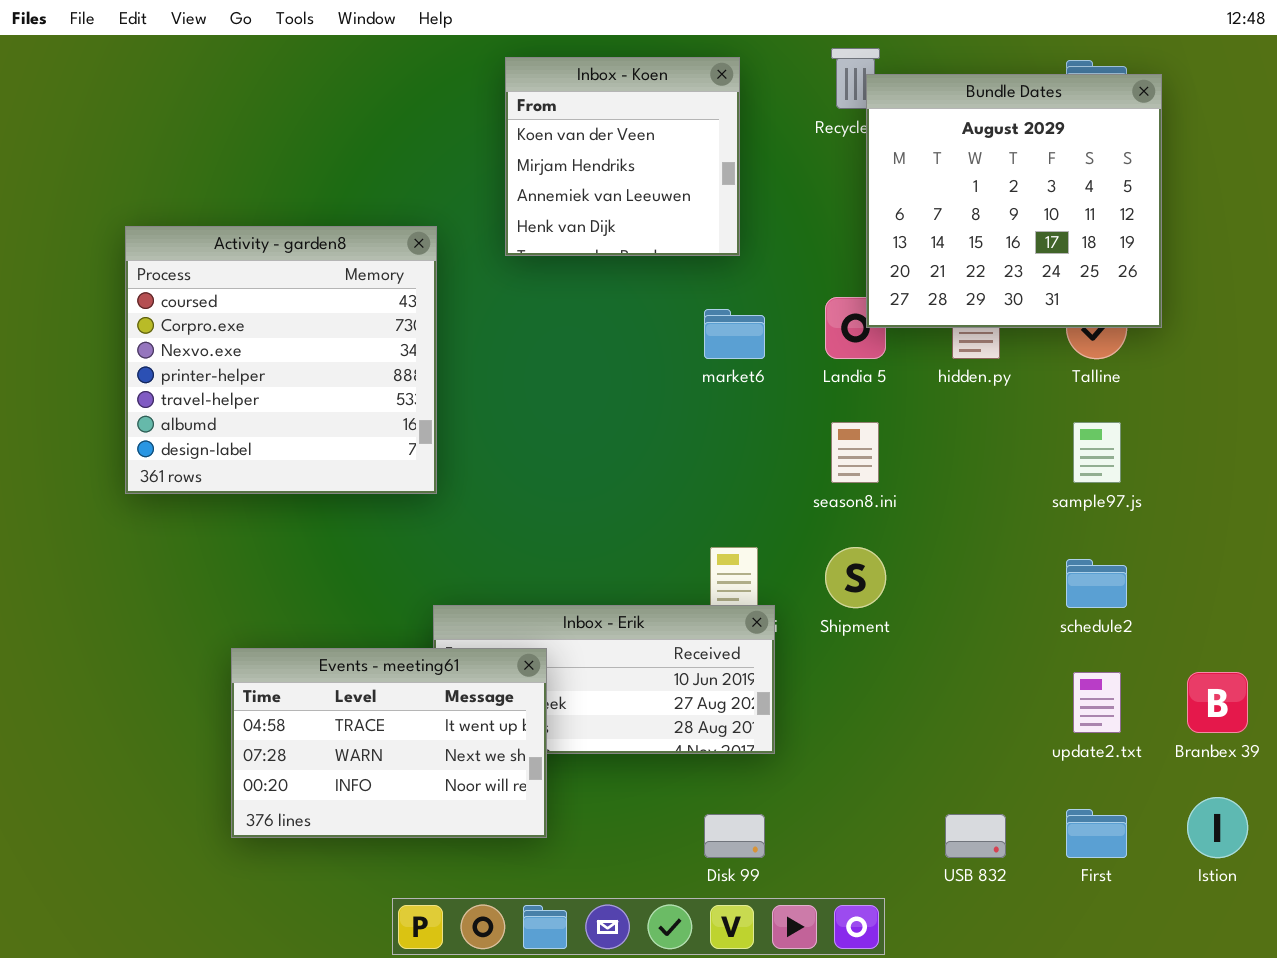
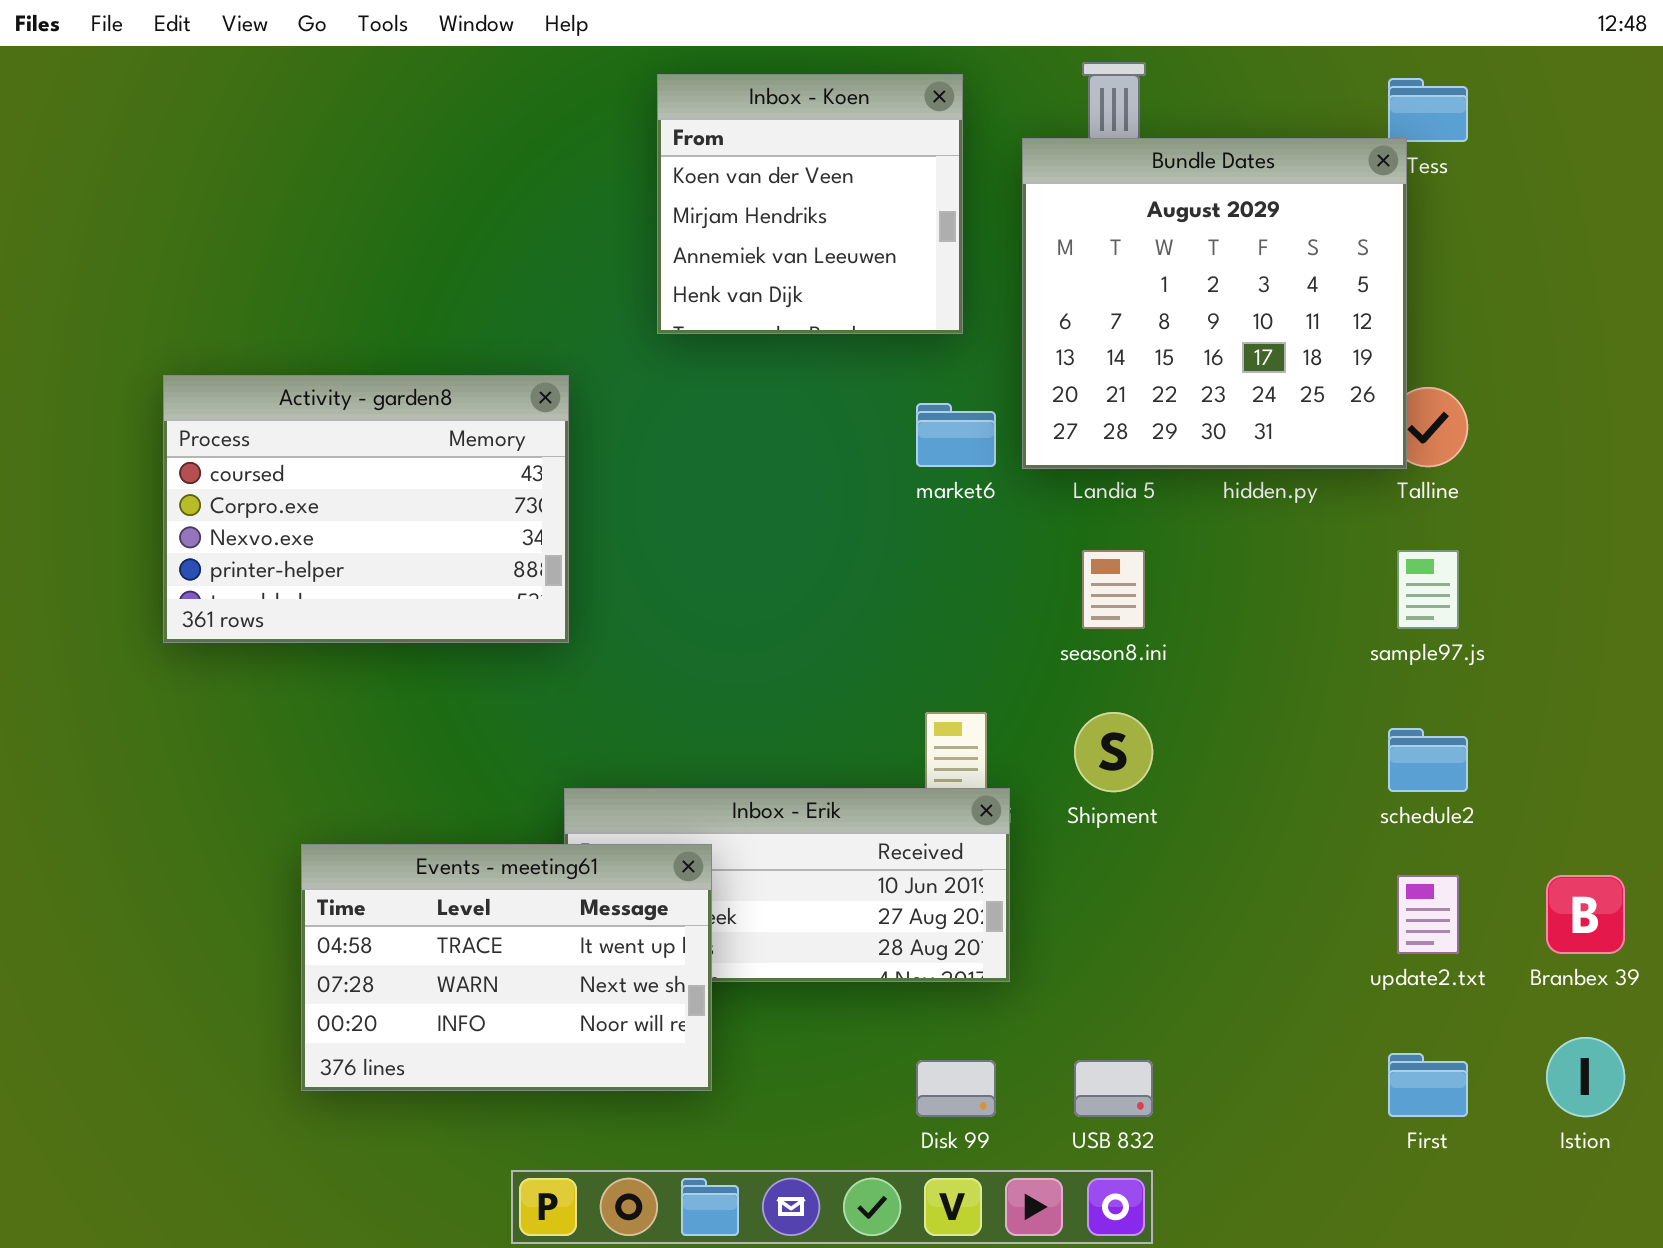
Bundle Dates: [866,74,1162,328] -> [1022,138,1407,469], moved
Activity - garden8: [125,226,437,494] -> [163,375,569,643], resized
USB 832: [945,814,1006,858] -> [1074,1060,1153,1117], moved

